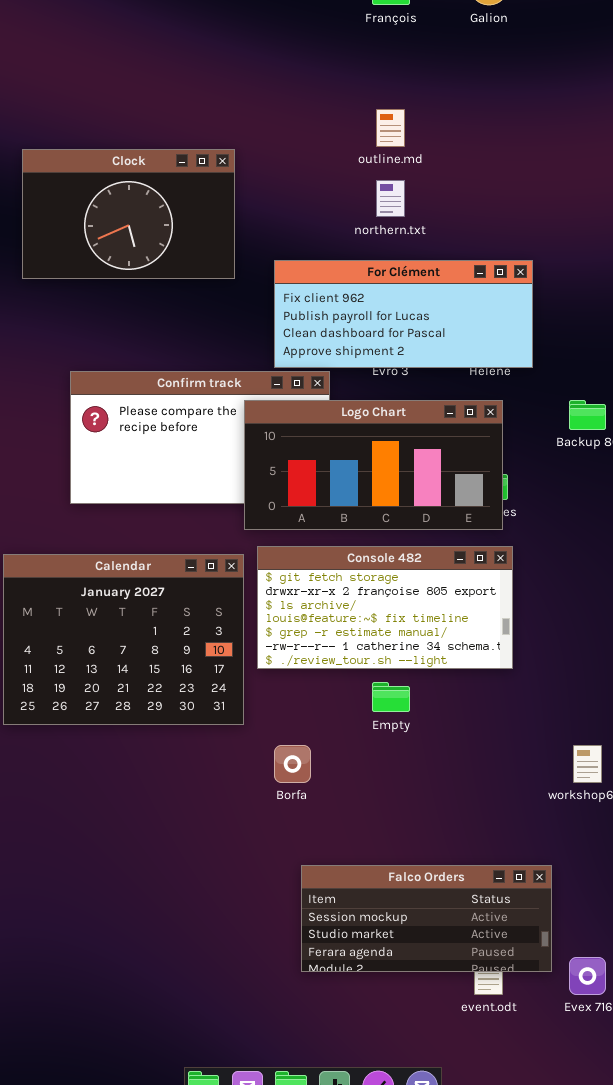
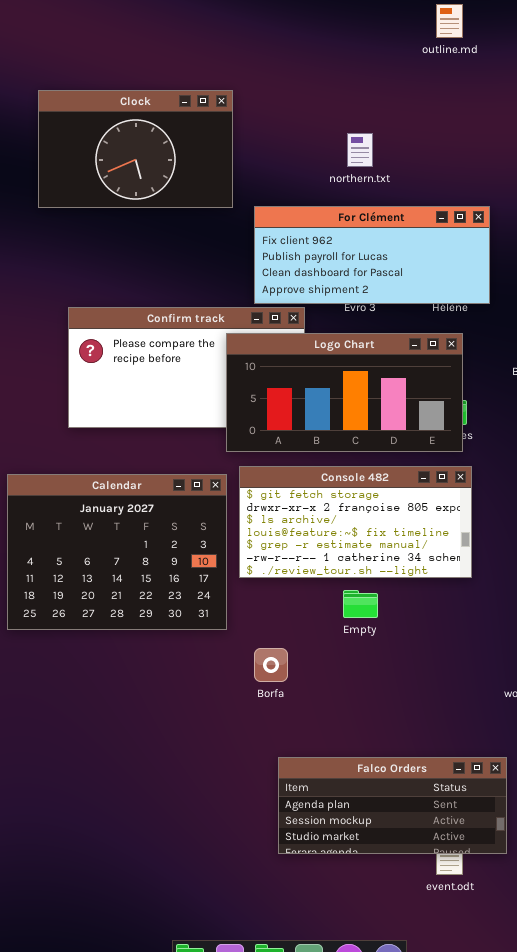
outline.md: [376,109,405,147] -> [436,4,463,38], moved
Clock: [22,149,235,279] -> [38,90,233,208], moved
Falco Orders: [301,865,552,972] -> [278,757,507,854], scrolled up 1 row

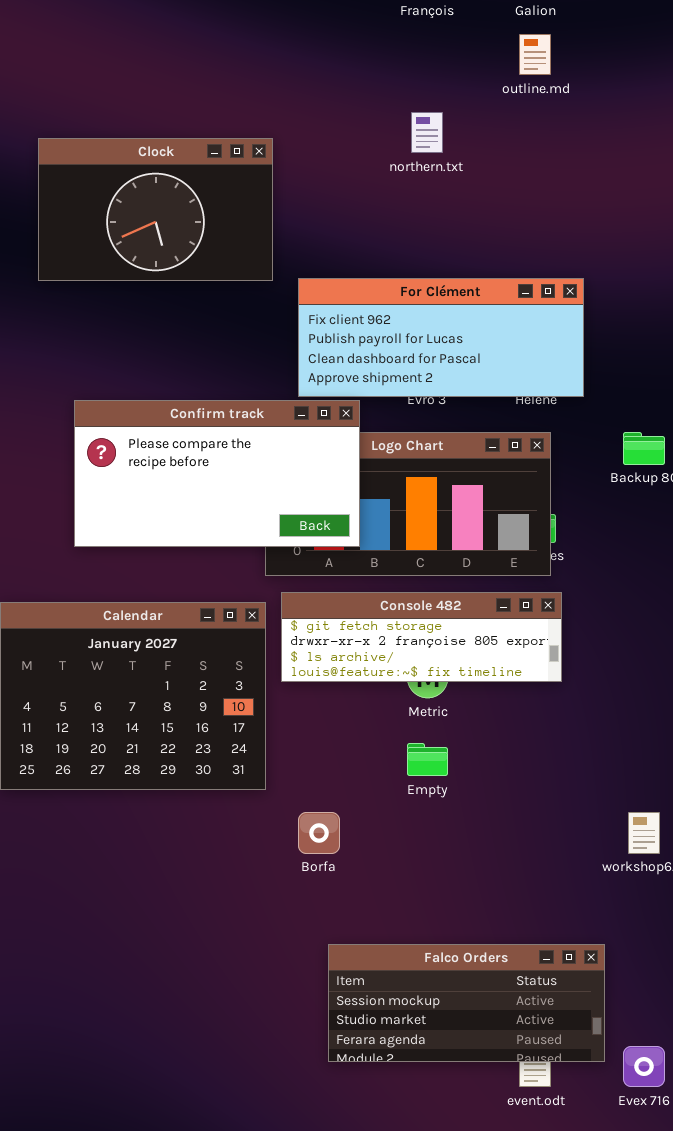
northern.txt: [347,133,373,167] -> [411,112,443,153], moved
Confirm track: [68,307,305,428] -> [74,400,360,547], raised
Console 482: [239,466,472,578] -> [281,592,562,682], resized
Falco Orders: [278,757,507,854] -> [328,944,605,1062], scrolled down 1 row

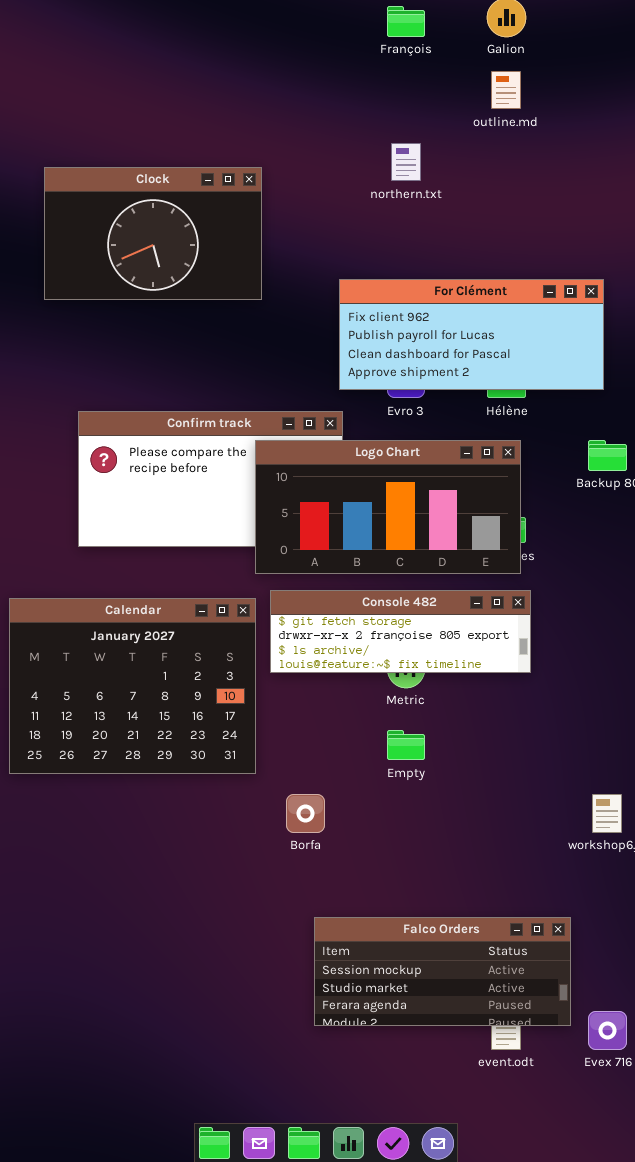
For Clément: [298,278,584,397] -> [339,279,604,390], moved
Logo Chart: [265,432,551,576] -> [255,440,521,574], raised

